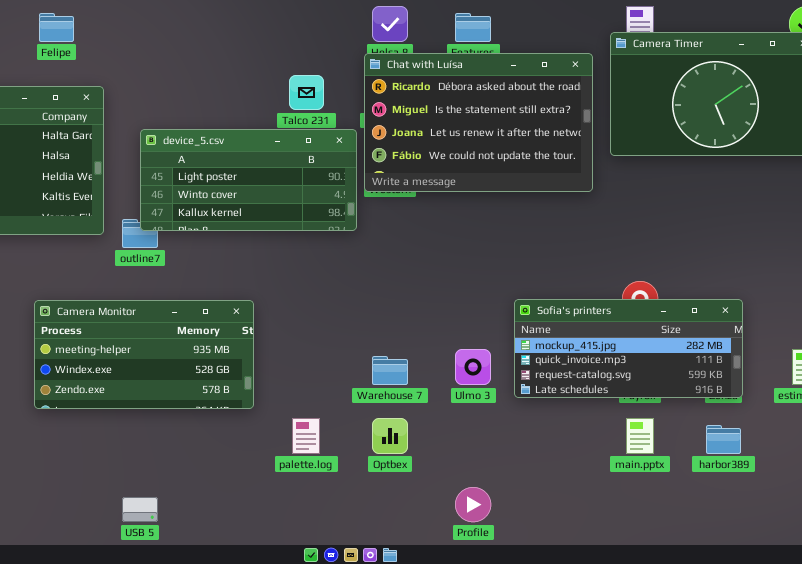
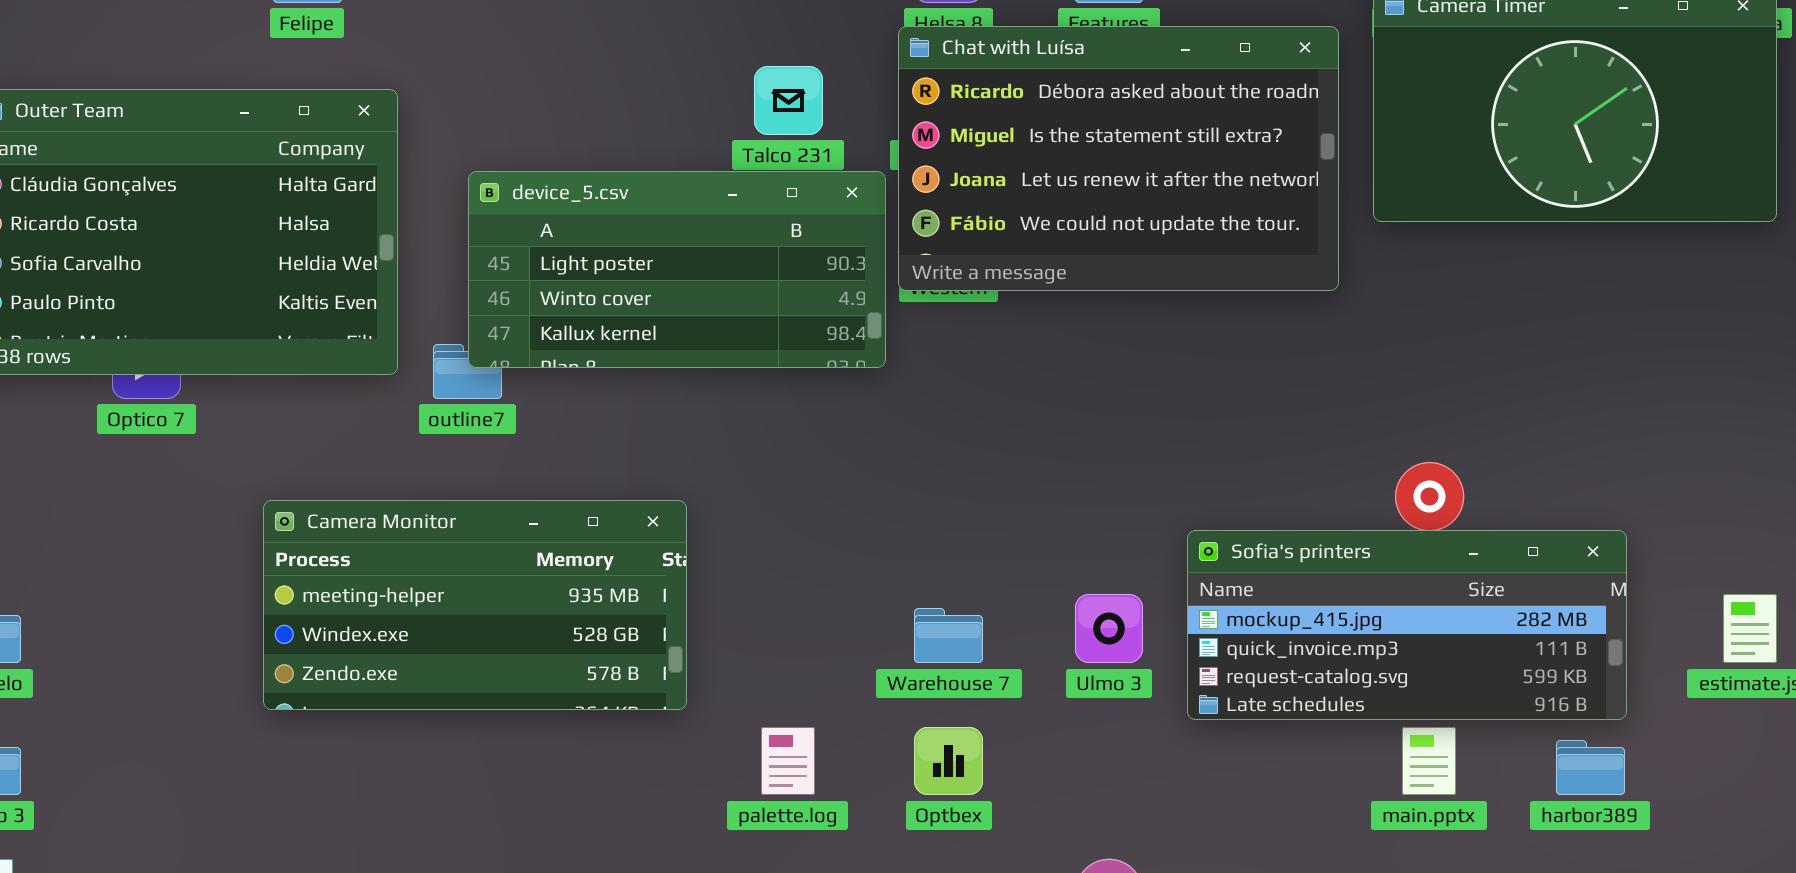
Sofia's printers: [514,299,743,398] -> [1187,530,1627,720], moved

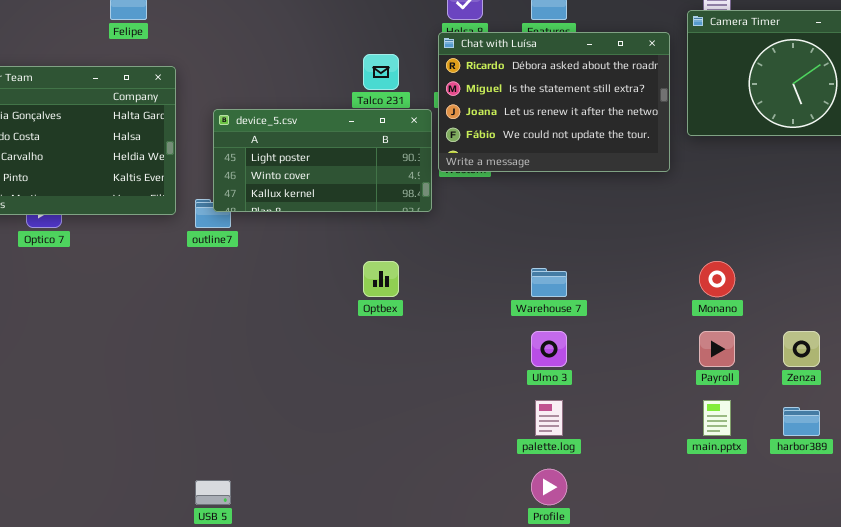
Camera Monitor: [263,500,687,710] -> none, closed
Sofia's printers: [1187,530,1627,720] -> none, closed
Warehouse 7: [914,608,983,663] -> [531,268,567,297], moved
palette.log: [761,727,815,795] -> [535,400,563,436], moved
Optbex: [914,727,983,795] -> [363,261,399,297], moved

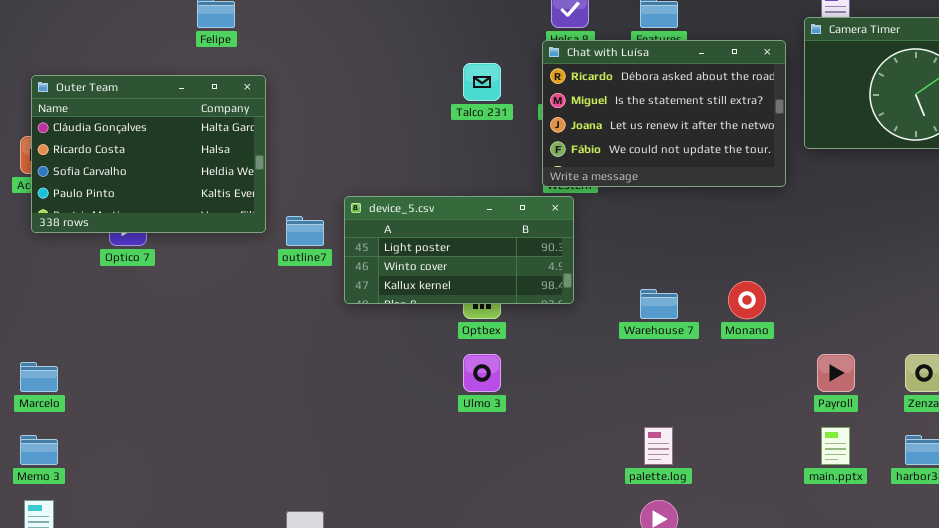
device_5.csv: [213,109,432,212] -> [344,196,574,304], moved
Monano: [699,261,735,297] -> [728,281,766,319], moved
Ulmo 3: [531,331,567,367] -> [463,354,501,392], moved

